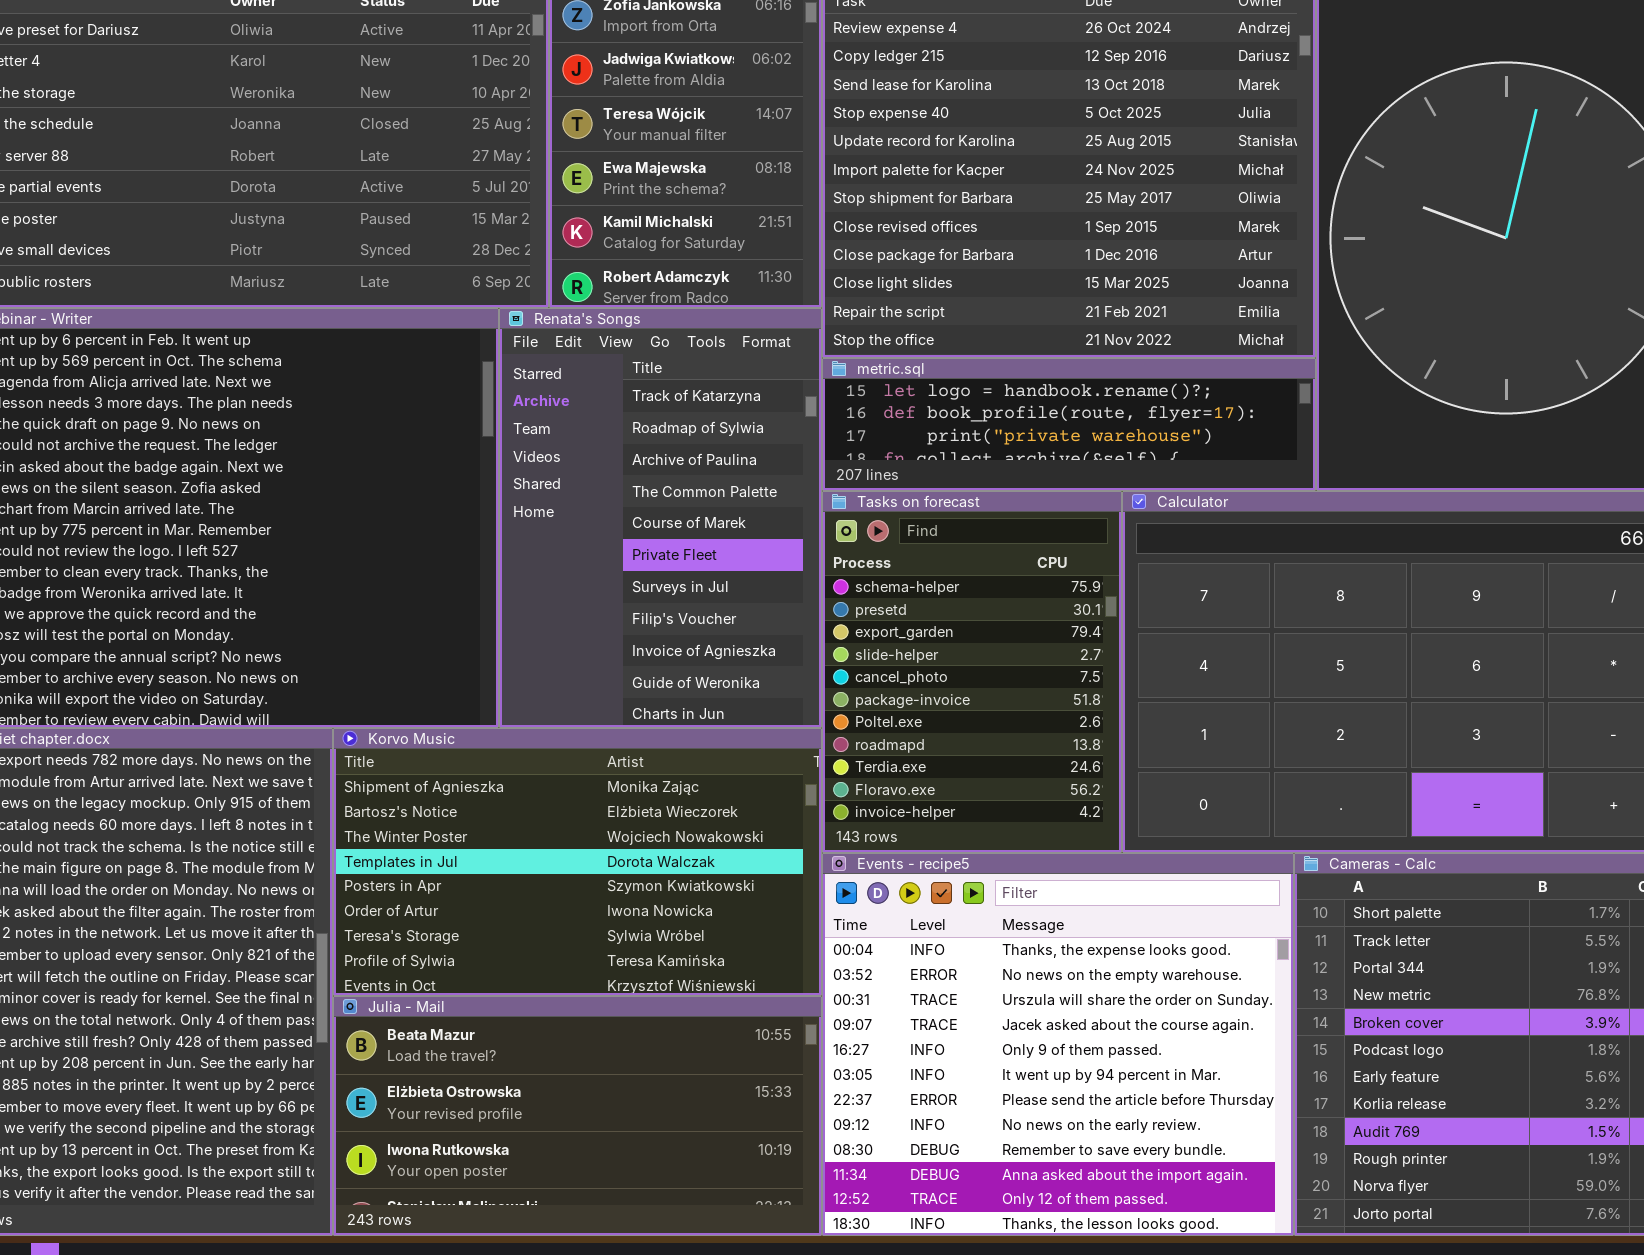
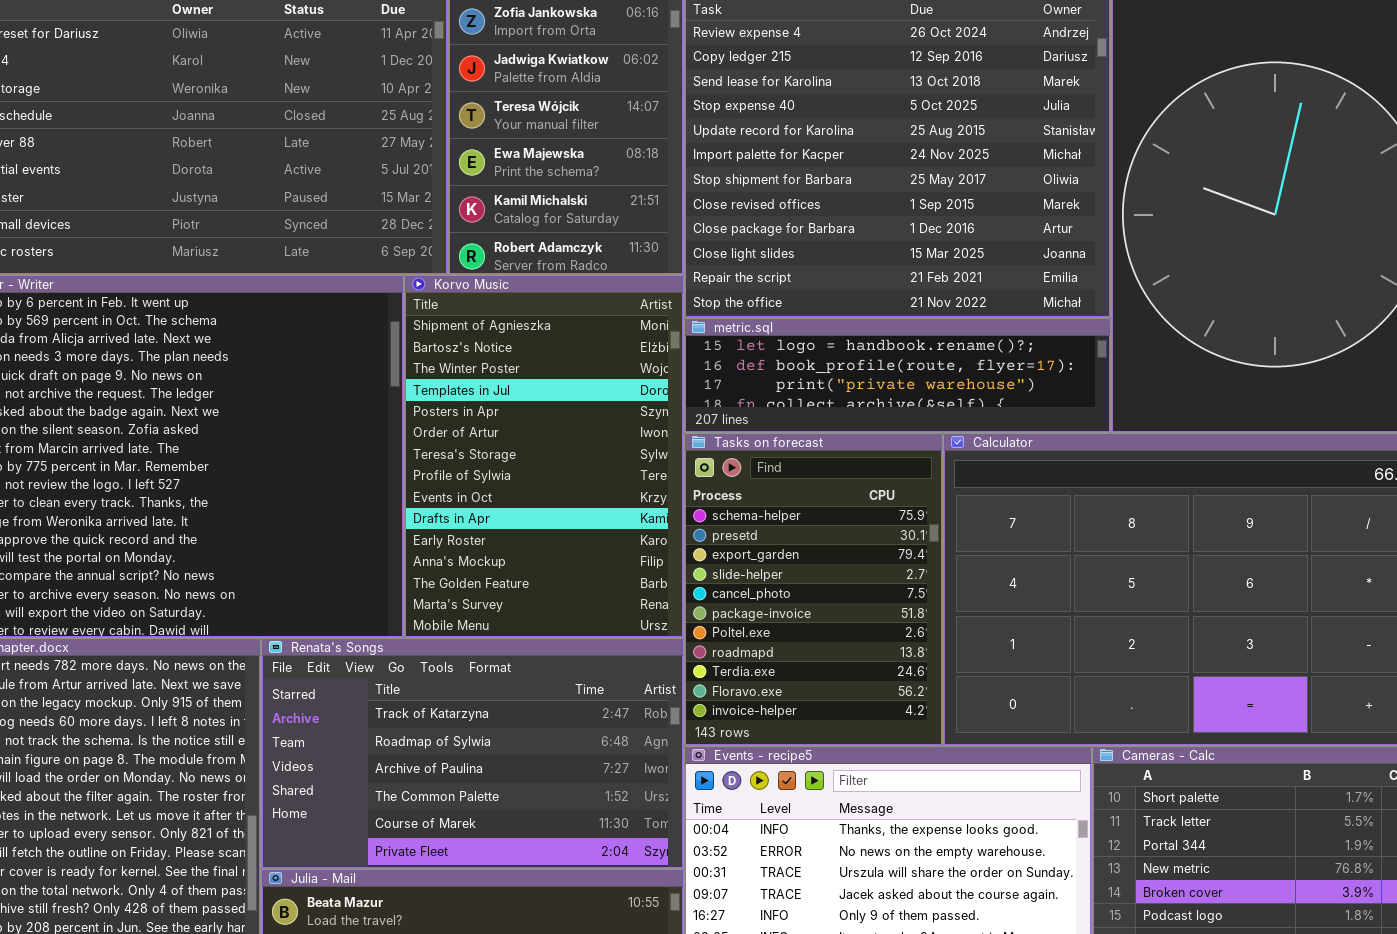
Renata's Songs: [499,308,822,728] -> [261,638,684,869], moved, resized
Korvo Music: [333,728,822,996] -> [404,275,684,638], moved, resized

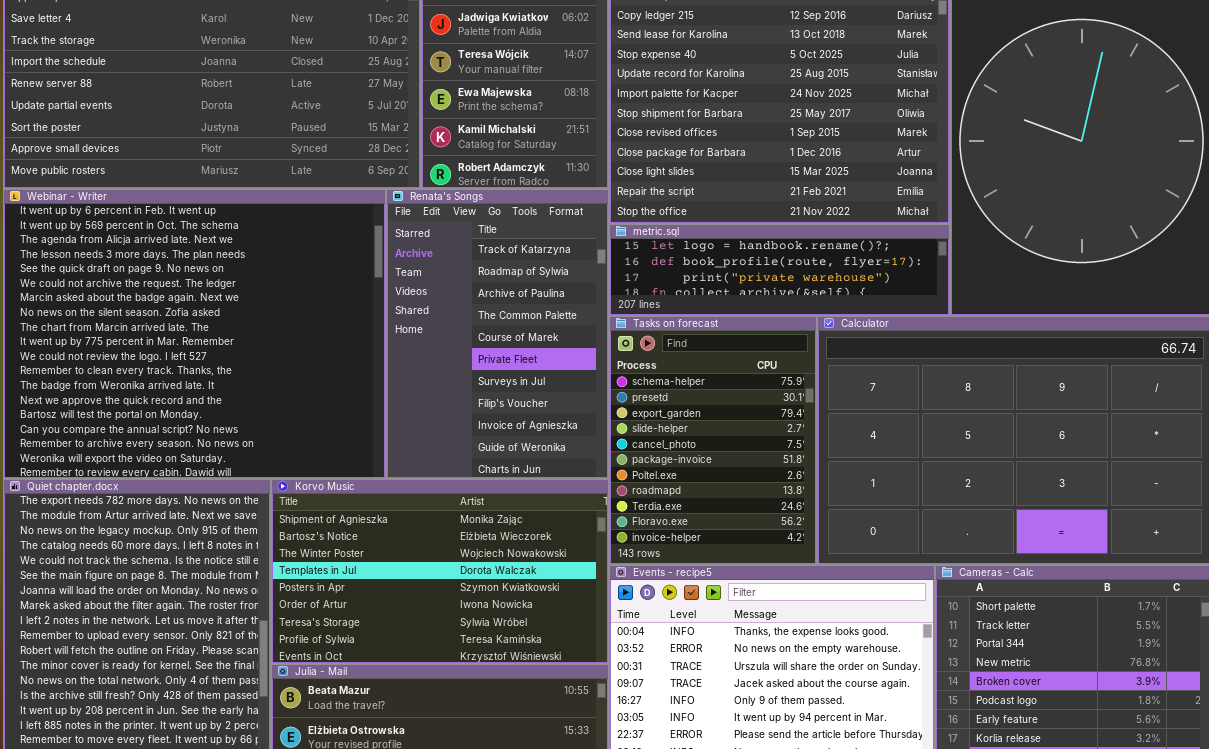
Korvo Music: [404,275,684,638] -> [271,479,609,664], moved, resized
Renata's Songs: [261,638,684,869] -> [386,189,609,479], moved, resized

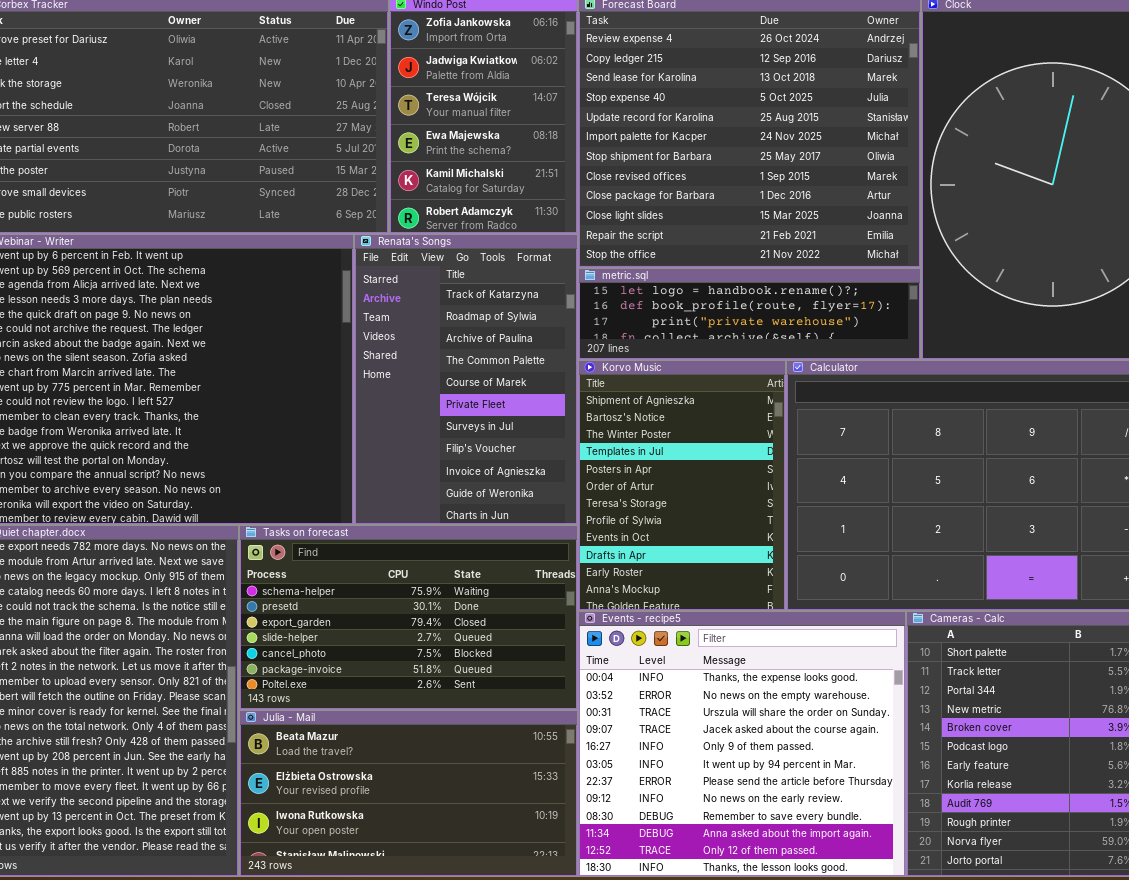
Tasks on forecast: [609,316,817,565] -> [239,525,578,710], moved, resized
Korvo Music: [271,479,609,664] -> [578,360,786,611], moved, resized

